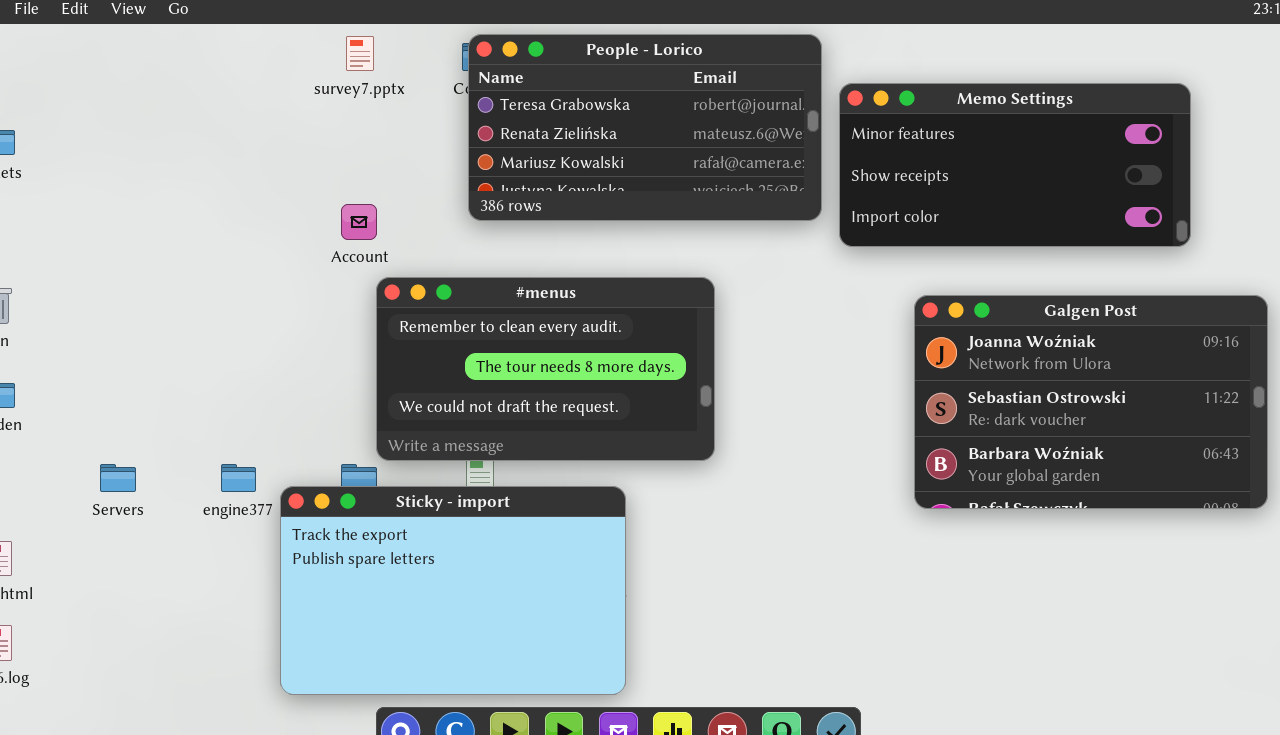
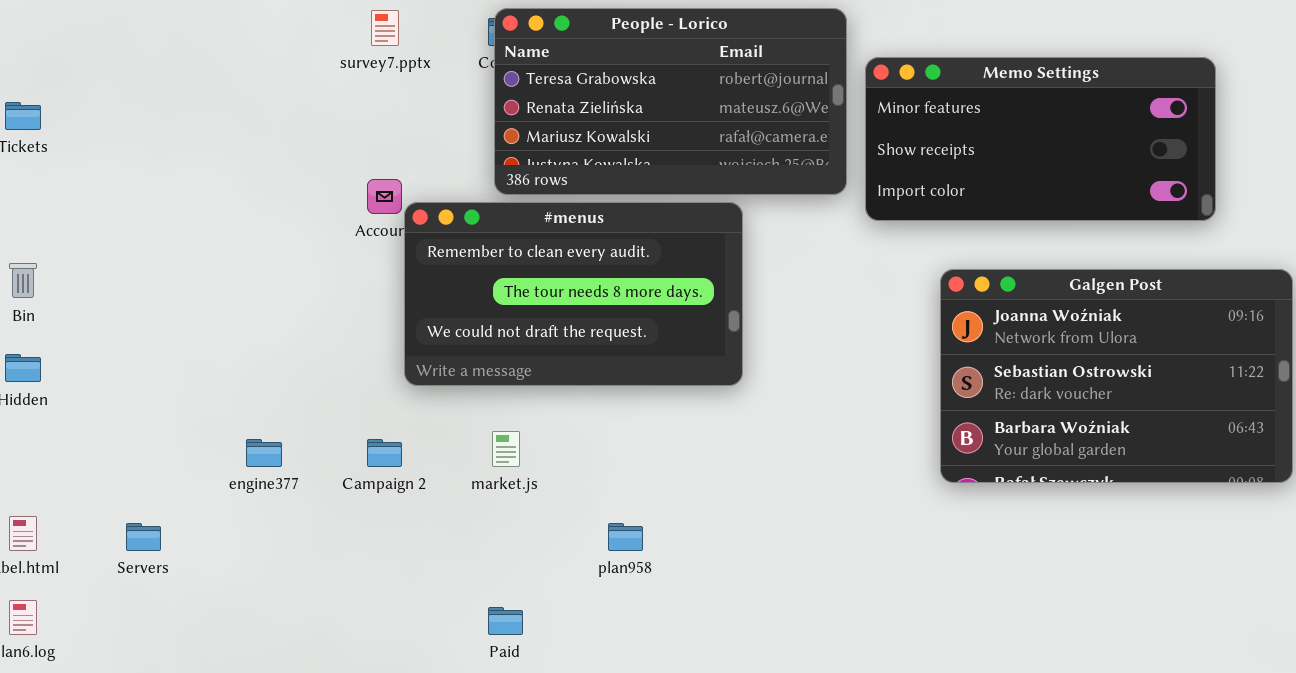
#menus: [376,277,715,461] -> [404,202,743,386], moved
Servers: [100,464,136,492] -> [126,523,161,551], moved
Sticky - import: [280,486,626,695] -> none, closed

